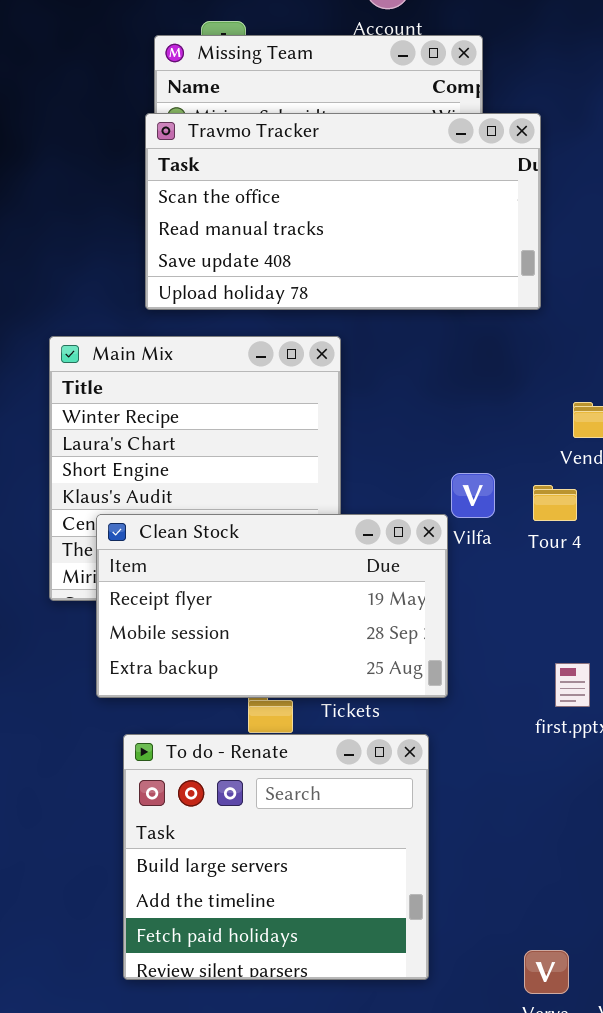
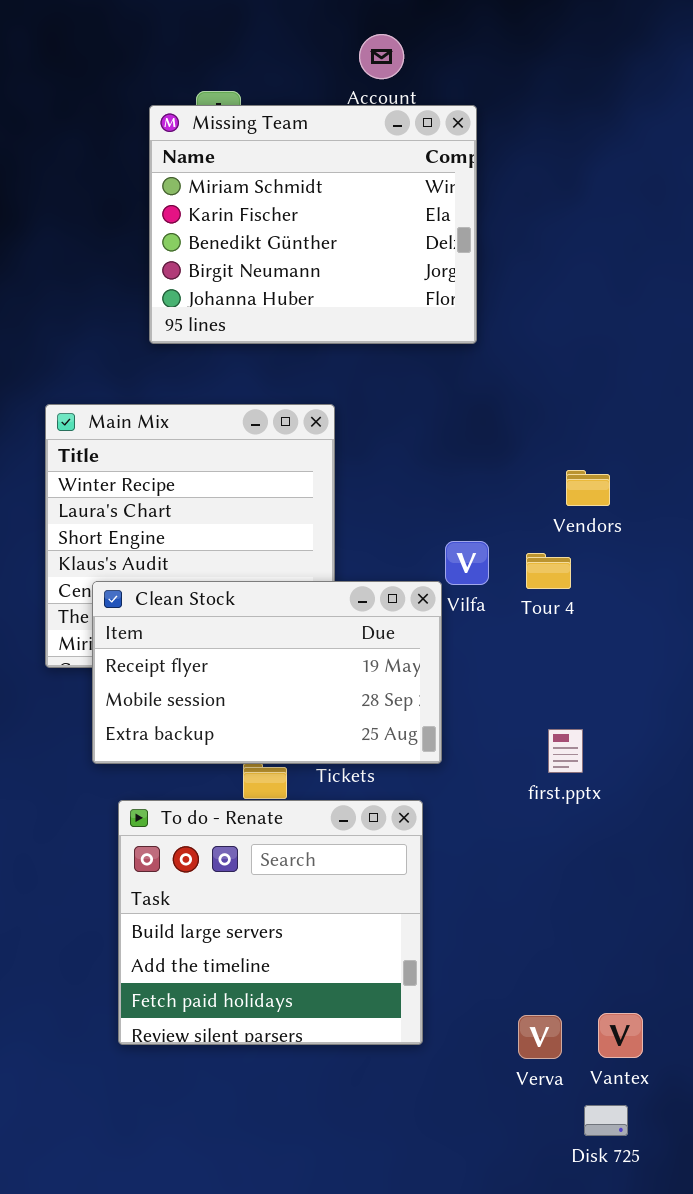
Travmo Tracker: [145,113,541,310] -> none, closed

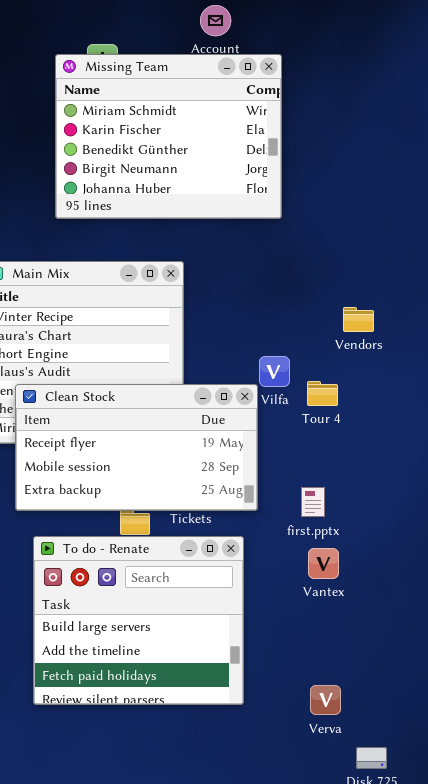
Tour 4: [526,553,571,589] -> [307,381,338,406], moved
first.pptx: [548,729,583,773] -> [301,487,325,517], moved
Vantex: [598,1013,643,1058] -> [308,548,339,579], moved

